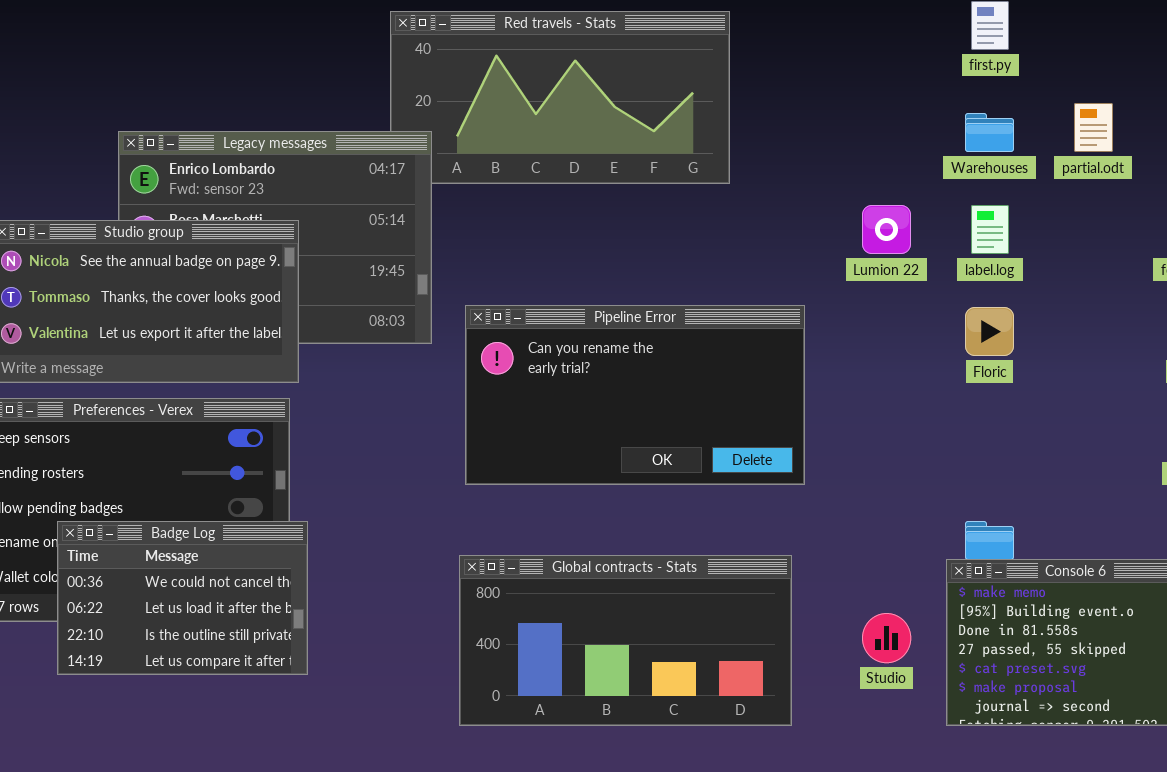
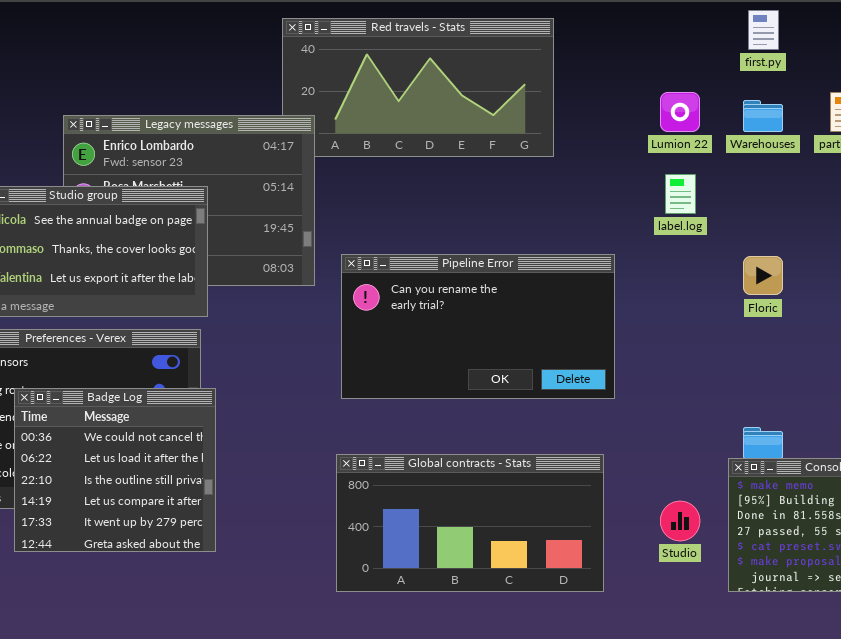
Lumion 22: [862,205,911,254] -> [660,92,700,132], moved
label.log: [971,205,1009,254] -> [665,174,696,214], moved
Badge Log: [57,521,308,675] -> [14,388,216,552], resized

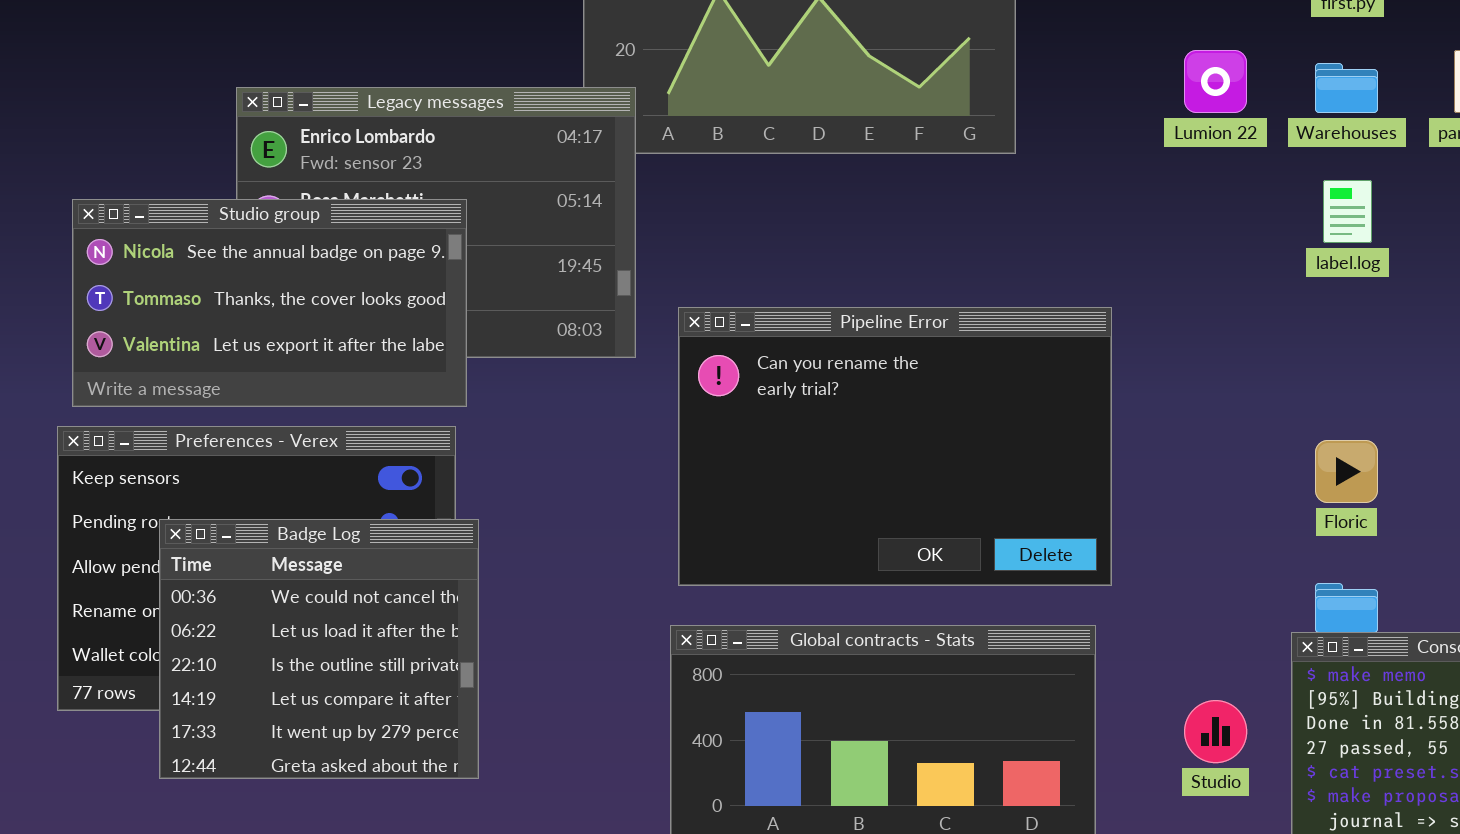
label.log: [665,174,696,214] -> [1323,180,1372,243], moved
Pipeline Error: [341,254,615,399] -> [678,307,1112,586], resized
Floric: [743,256,783,295] -> [1315,440,1378,503], moved

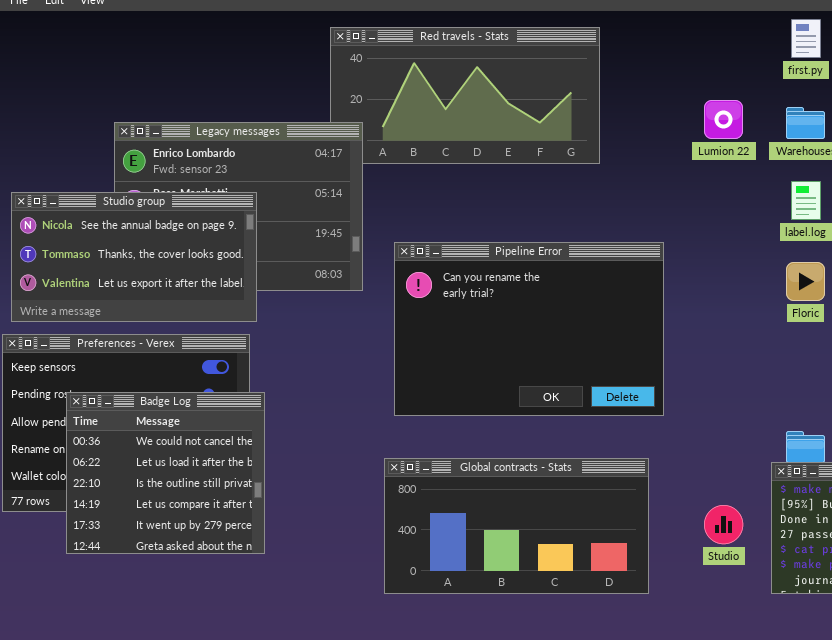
Pipeline Error: [678,307,1112,586] -> [394,242,664,416], moved
Floric: [1315,440,1378,503] -> [786,262,825,301], moved

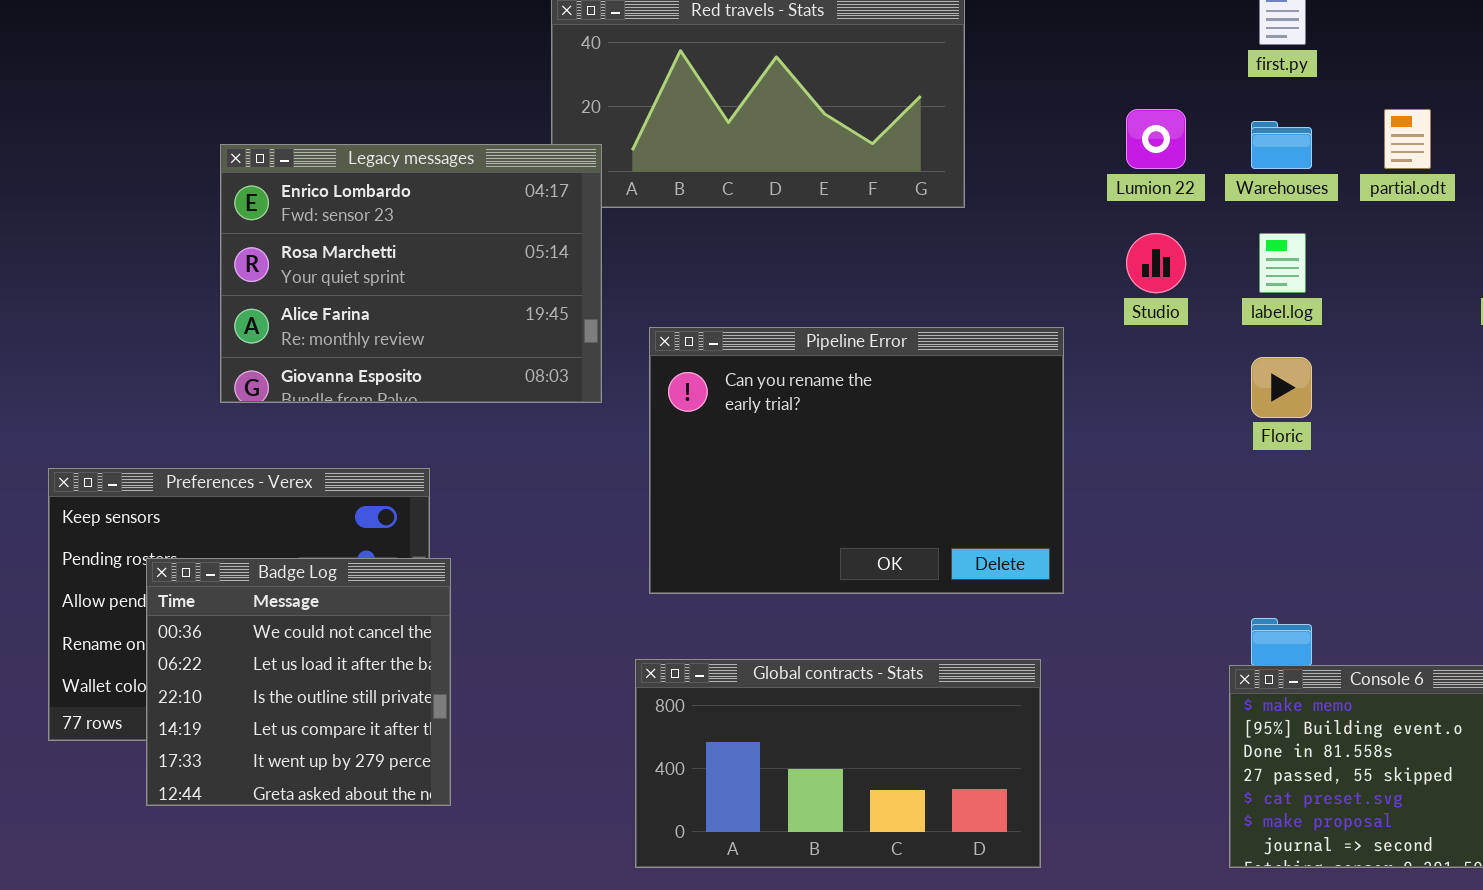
Studio group: [11,192,257,322] -> none, closed
Studio: [704,505,743,544] -> [1126,233,1186,293], moved

